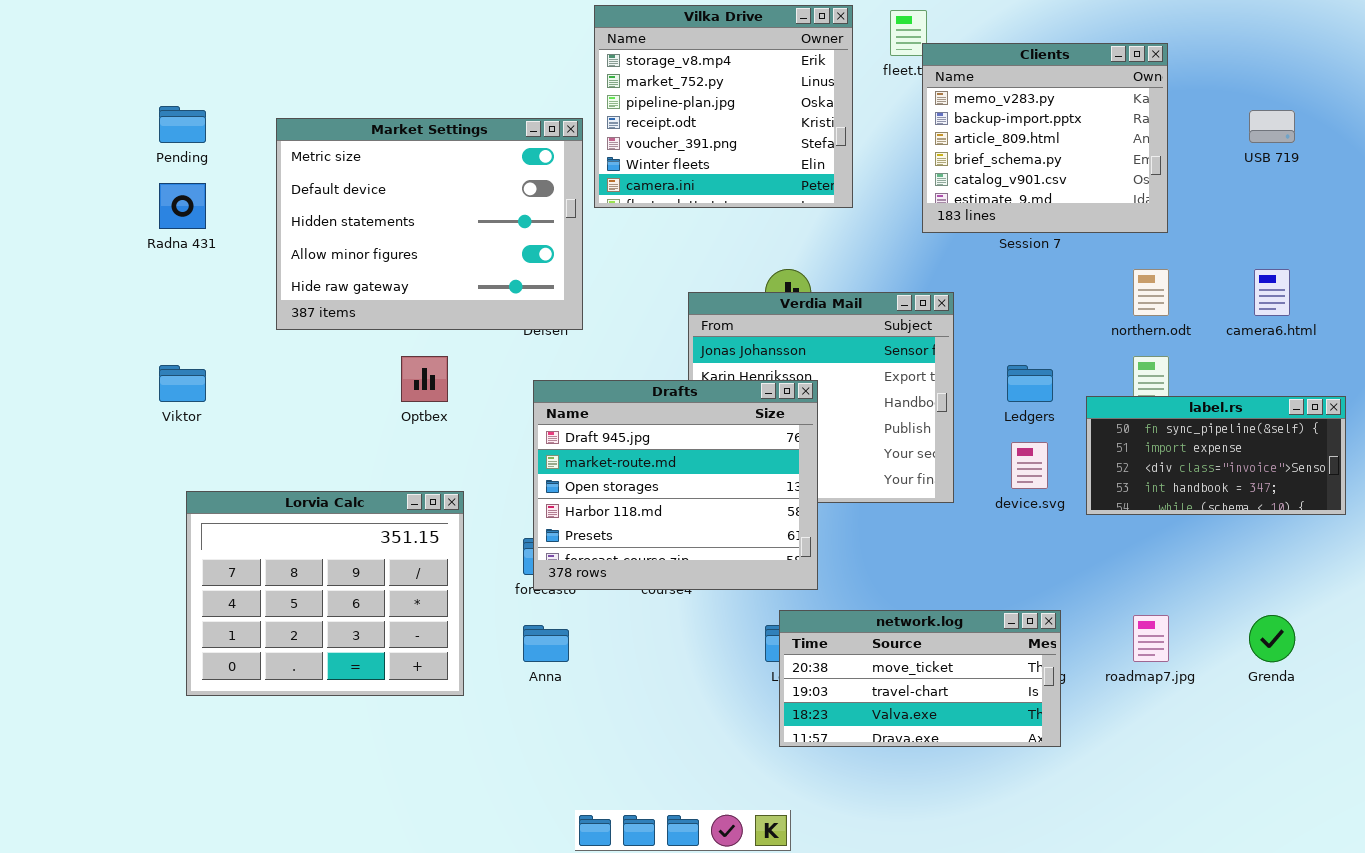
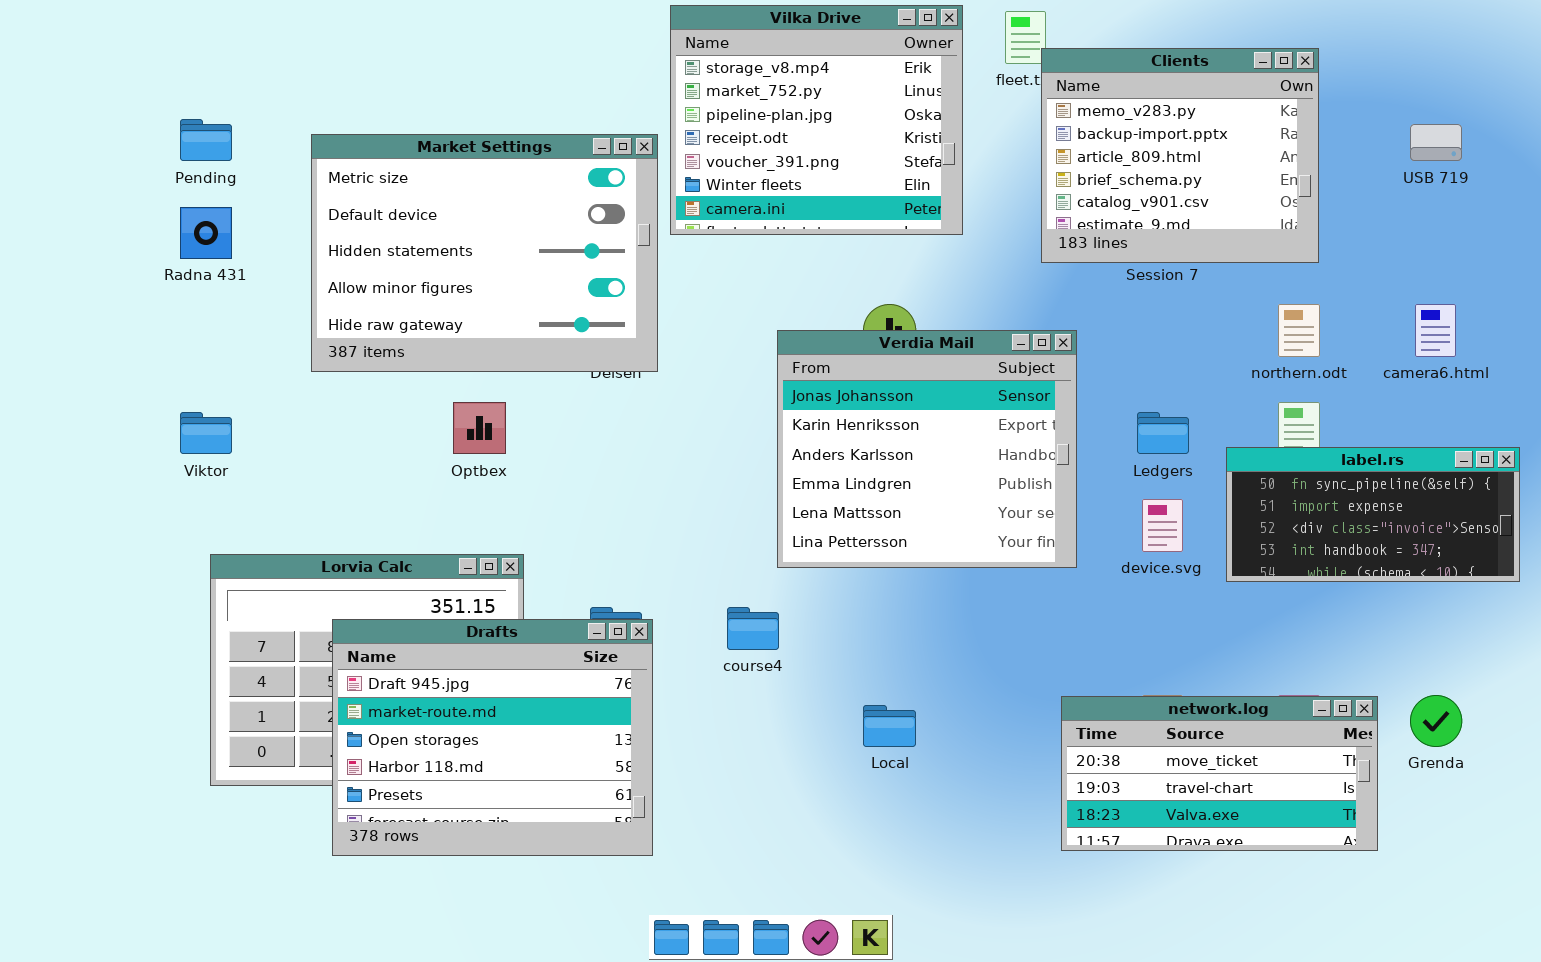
Drafts: [533,380,818,590] -> [332,619,653,856], moved
network.log: [779,610,1061,747] -> [1061,696,1378,851], moved

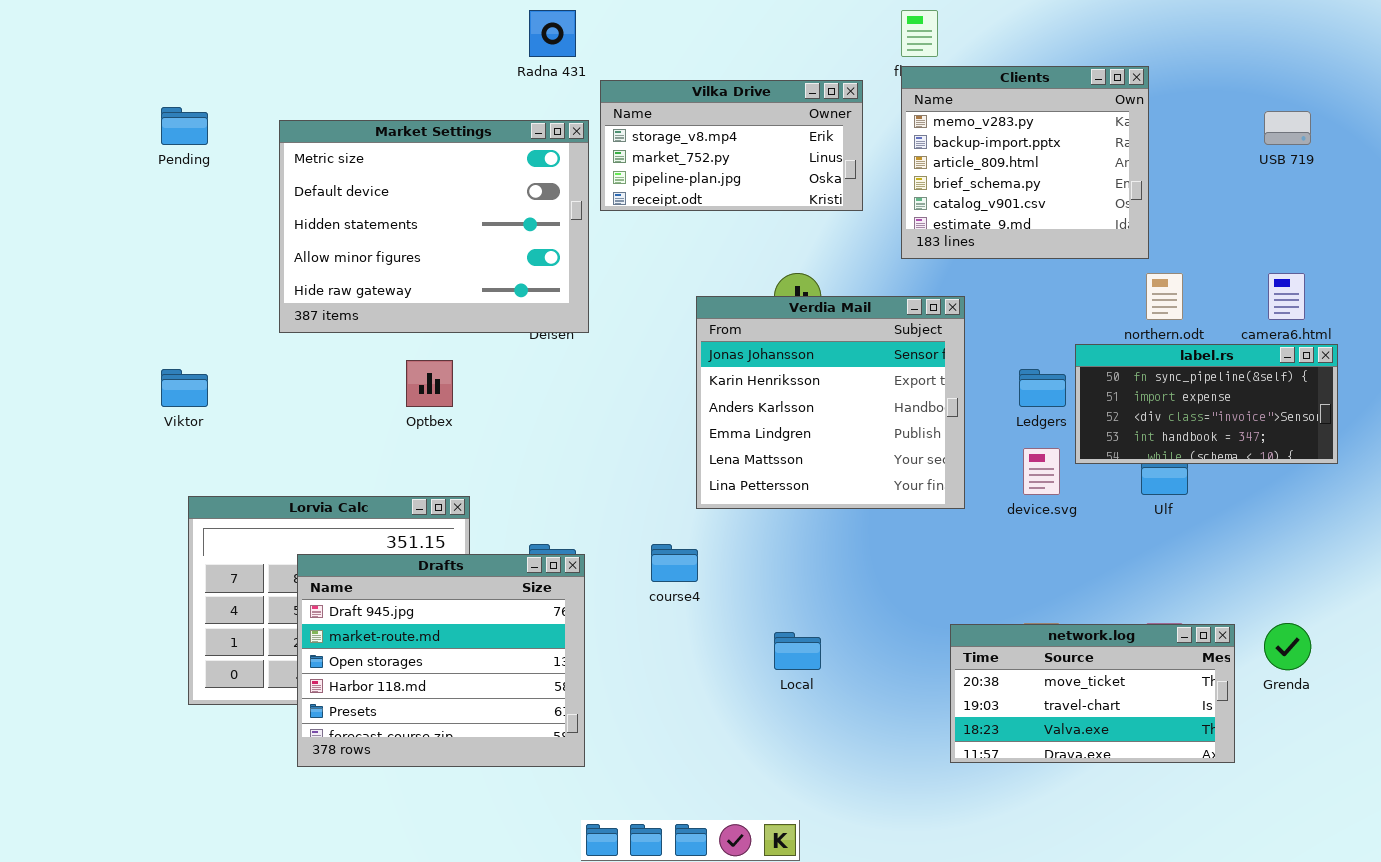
Vilka Drive: [670,5,963,235] -> [600,80,863,211], resized
Clients: [1041,48,1319,263] -> [901,66,1149,259], moved
Radna 431: [180,207,232,259] -> [529,10,576,57], moved
label.rs: [1226,447,1520,582] -> [1075,344,1338,464], moved

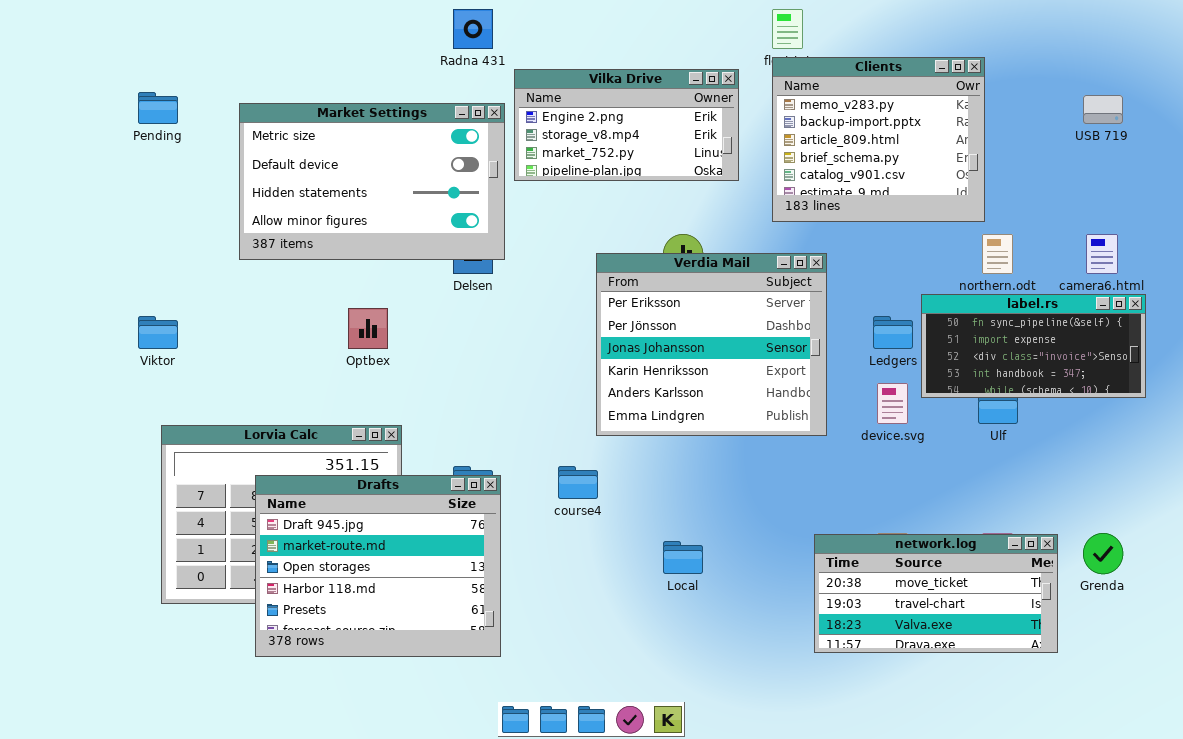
Vilka Drive: [600,80,863,211] -> [514,69,739,181], scrolled up 1 row
Market Settings: [279,120,589,333] -> [239,103,505,260], resized
Verdia Mail: [696,296,965,509] -> [596,253,827,436], scrolled up 2 rows

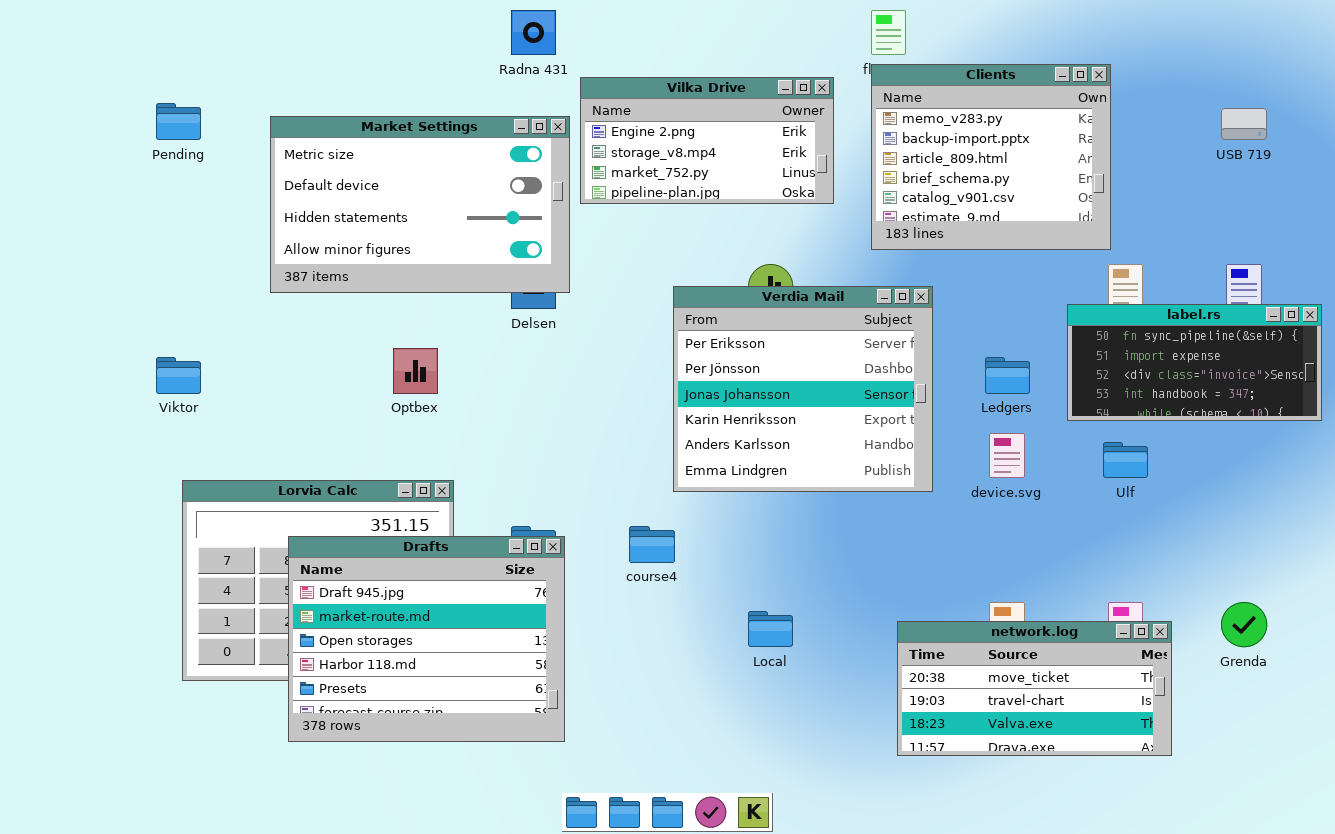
label.rs: [921,294,1146,398] -> [1067,304,1322,421], moved
network.log: [814,534,1058,653] -> [897,621,1172,756], moved

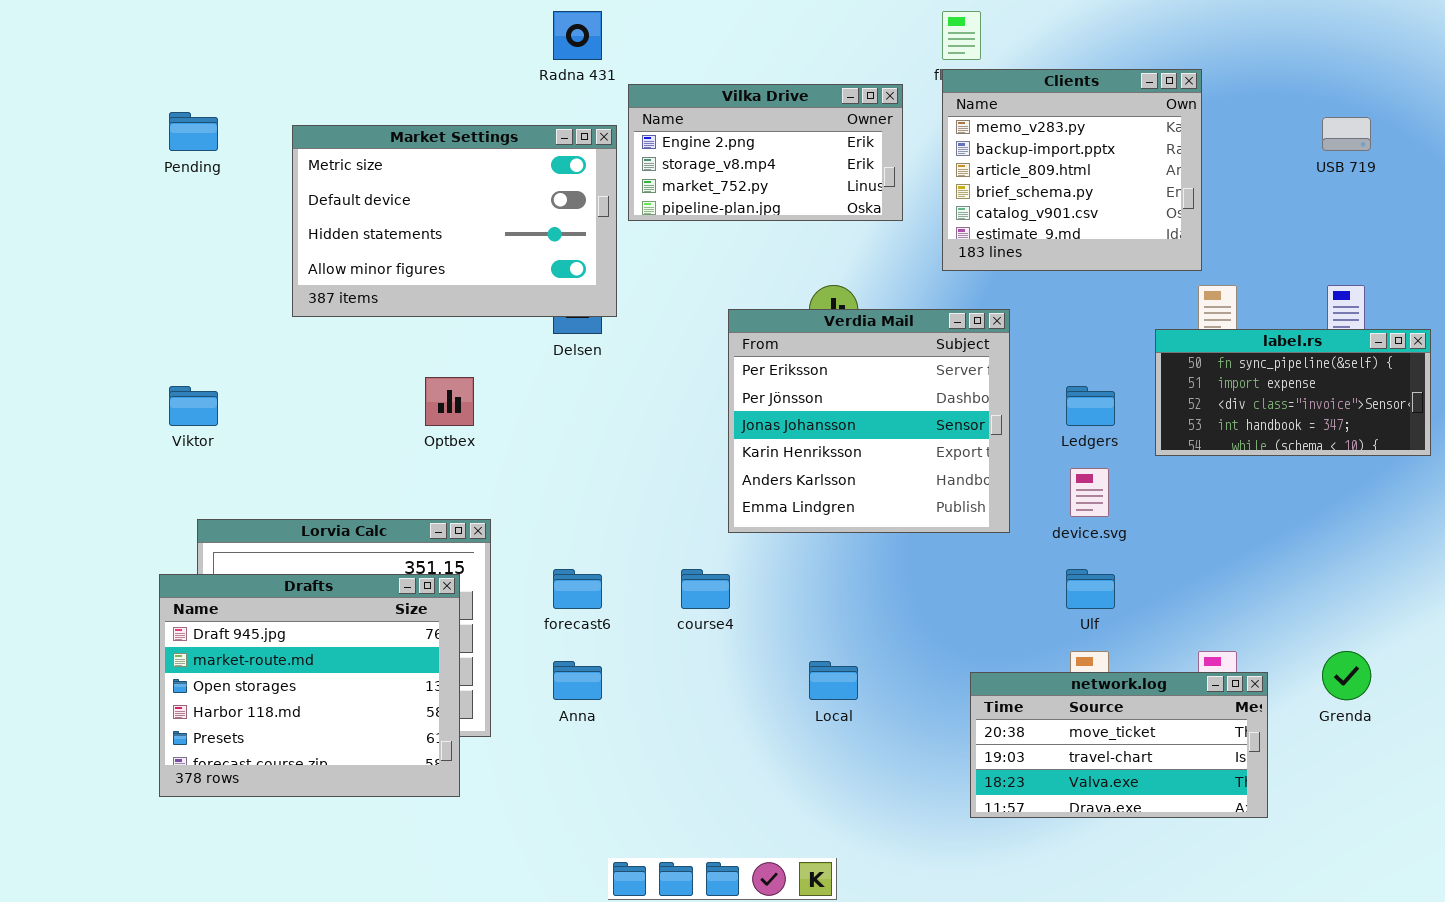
Ulf: [1103,442,1148,478] -> [1066,569,1115,609], moved
Drafts: [288,536,565,742] -> [159,574,460,797], moved

